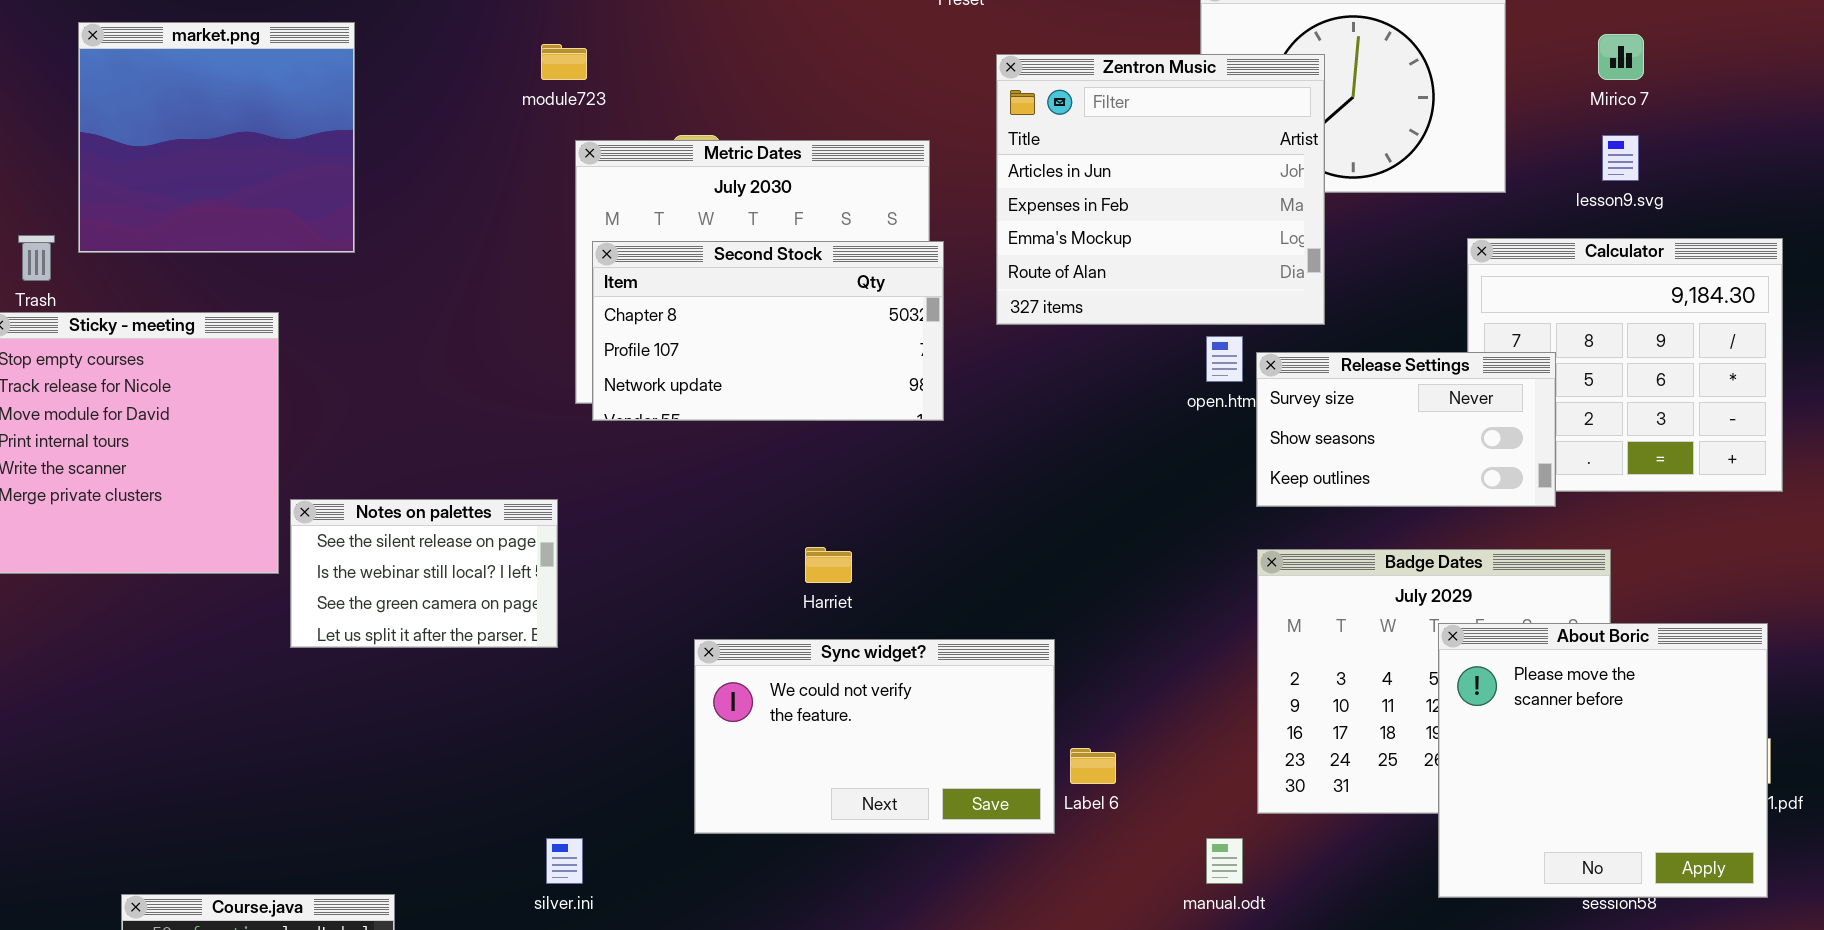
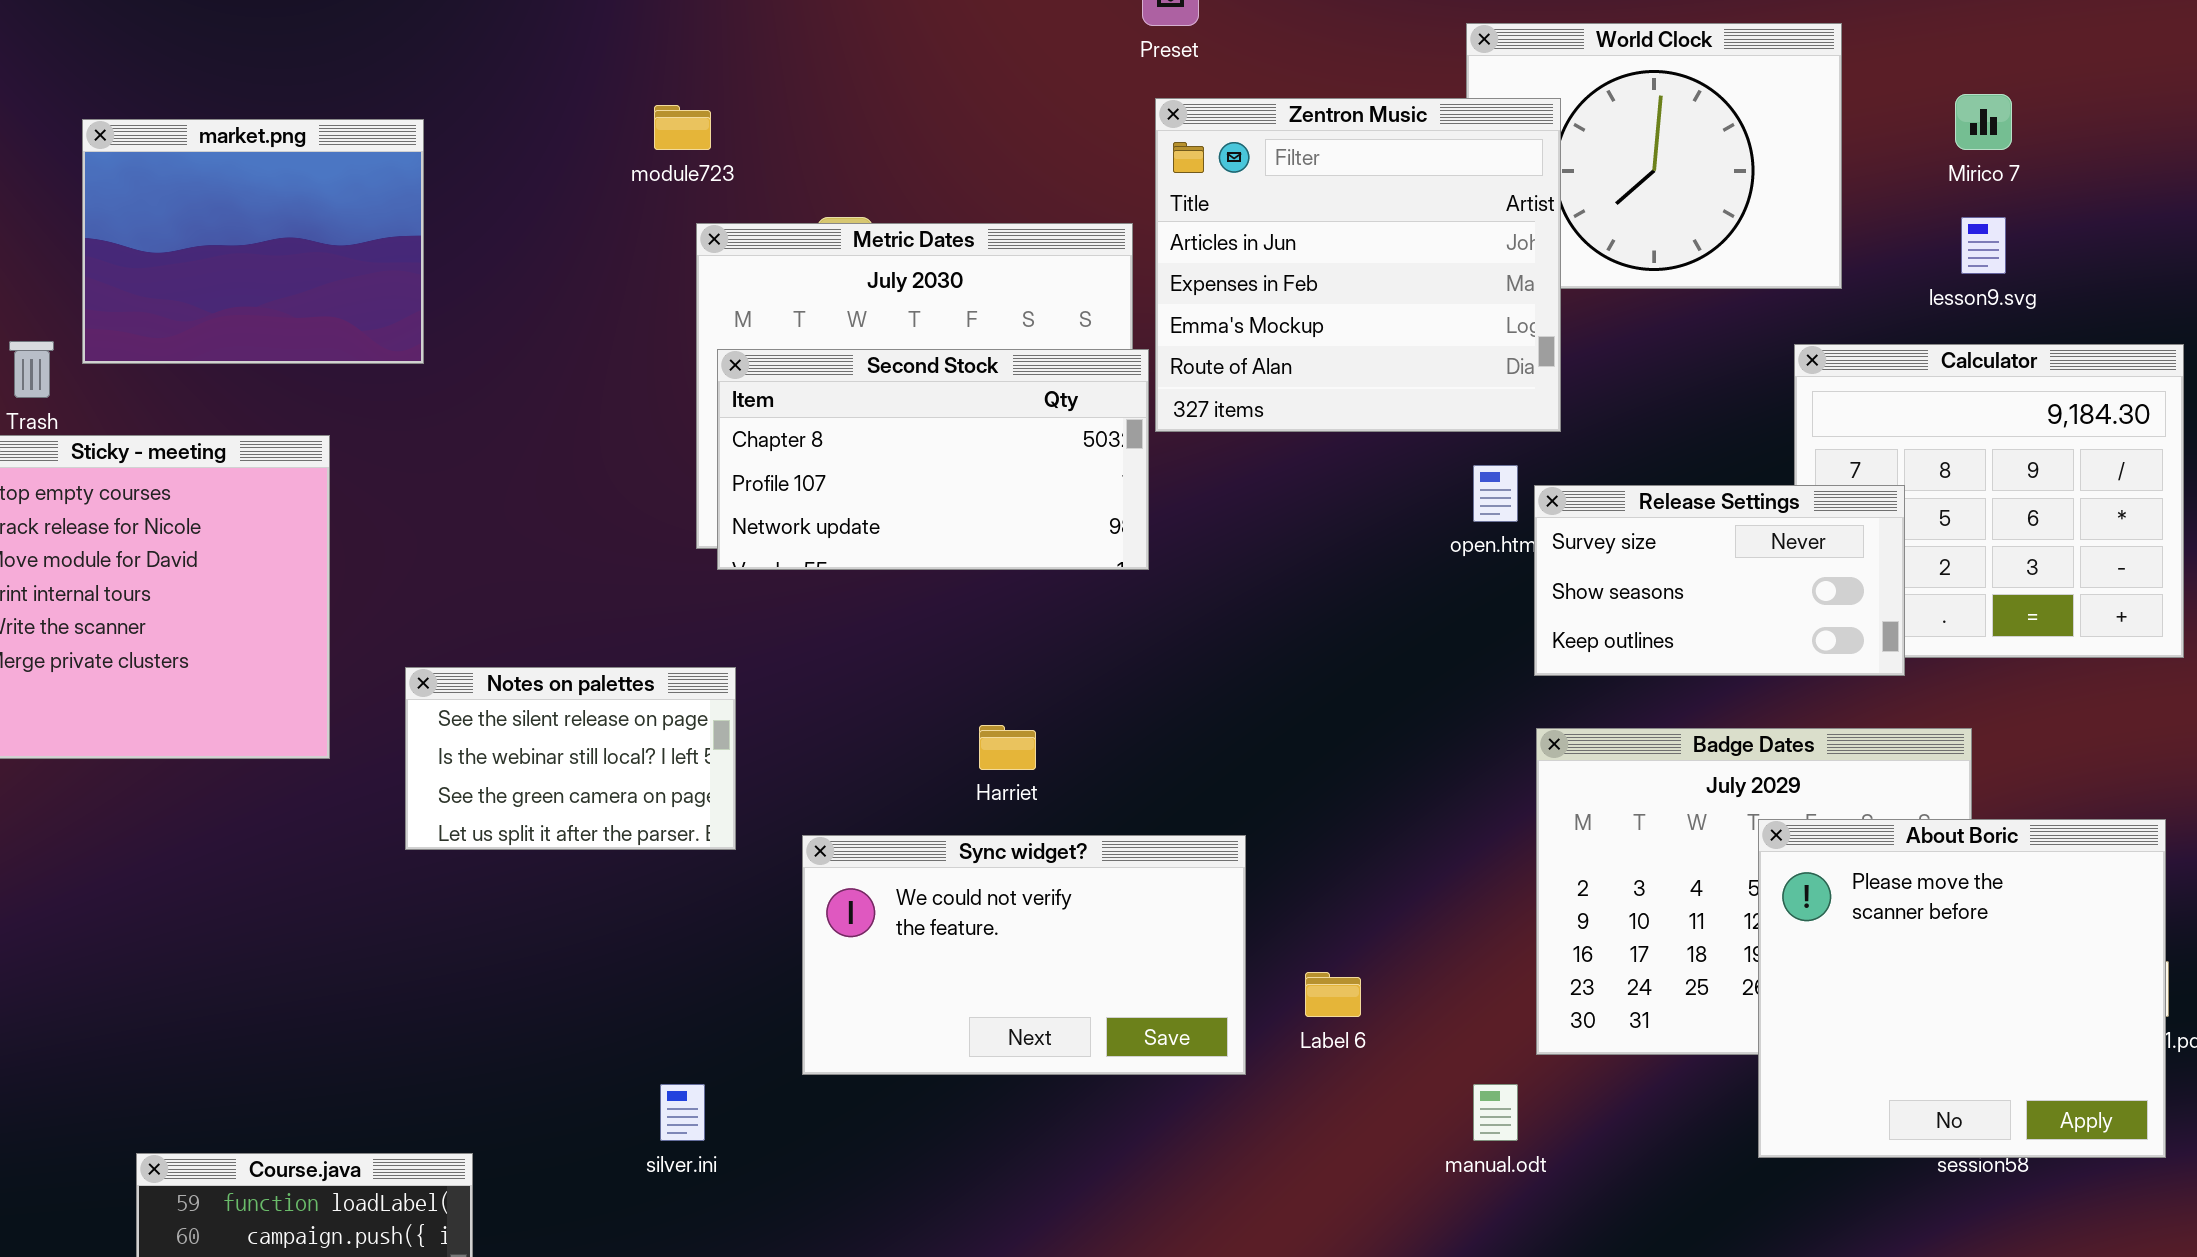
market.png: [78,22,355,253] -> [82,119,424,364], resized
Zentron Music: [996,54,1325,325] -> [1155,98,1561,432], moved
Notes on palettes: [290,499,558,648] -> [405,667,736,850], moved
Sync widget?: [694,639,1055,834] -> [802,835,1246,1075], moved

